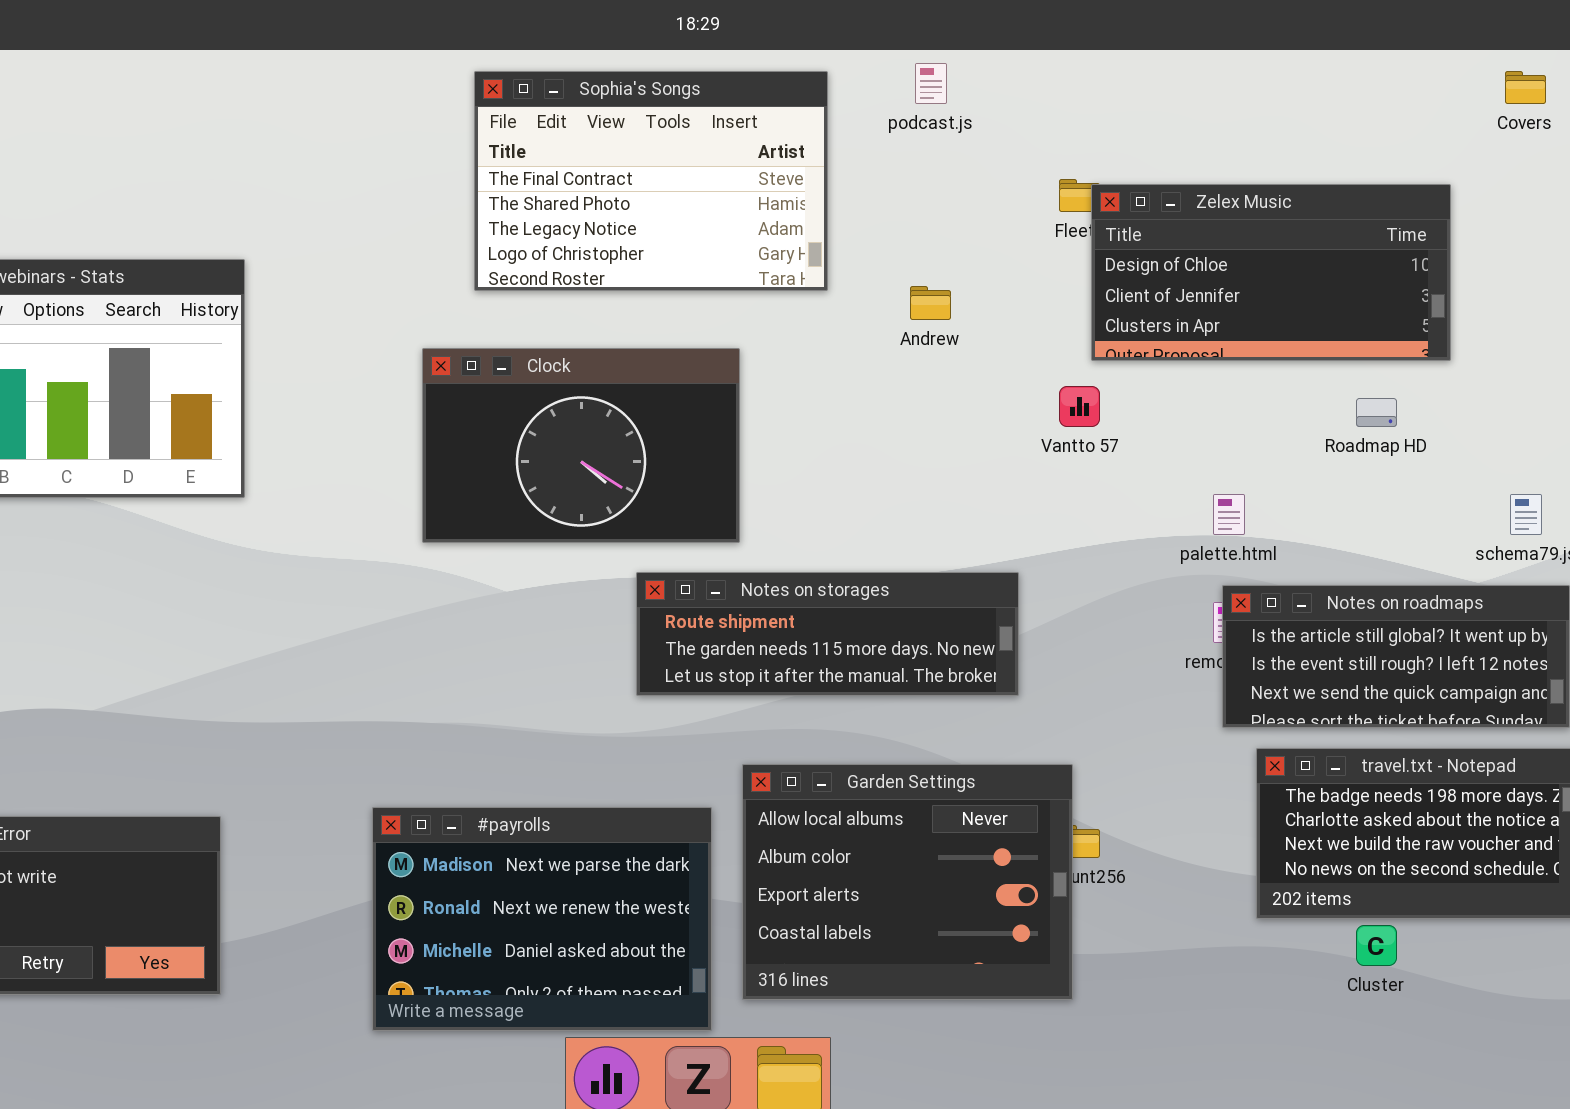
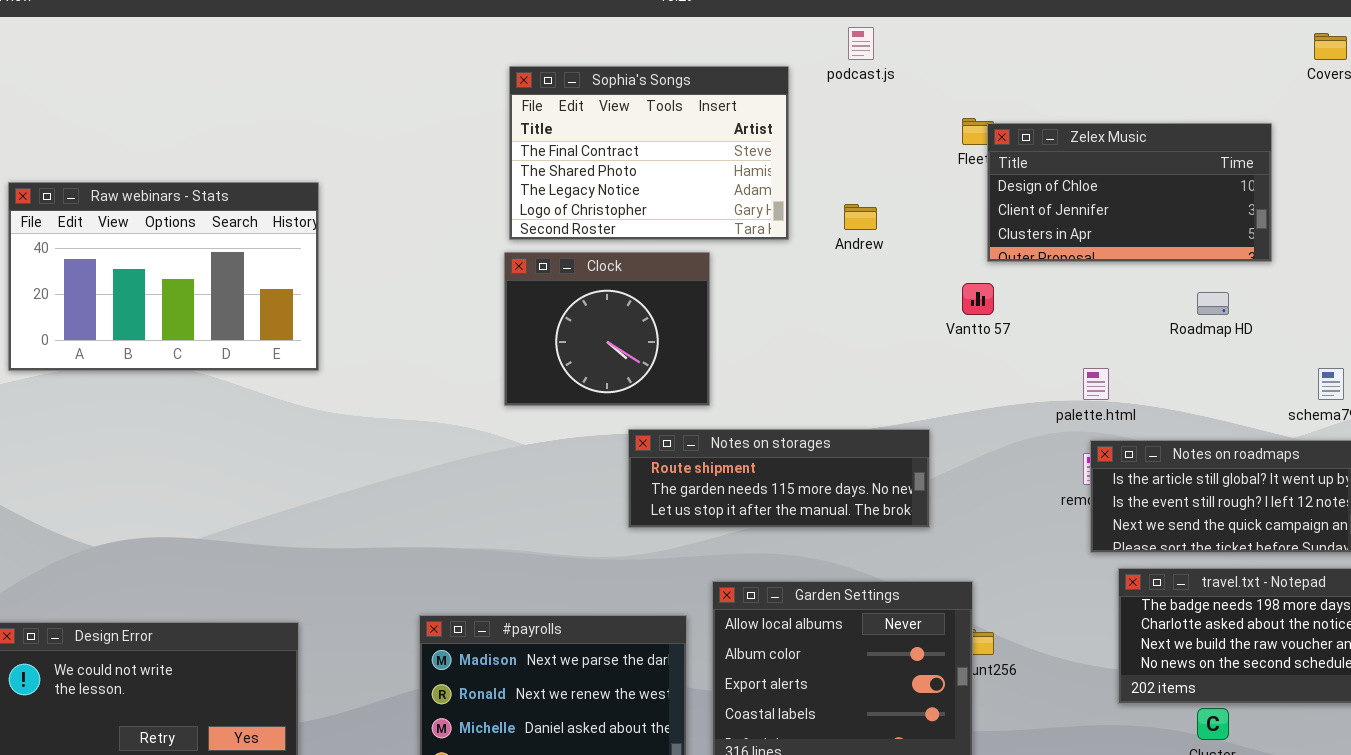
Sophia's Songs: [474,71,828,291] -> [509,66,789,240], moved
Clock: [422,348,740,543] -> [504,252,710,406], resized

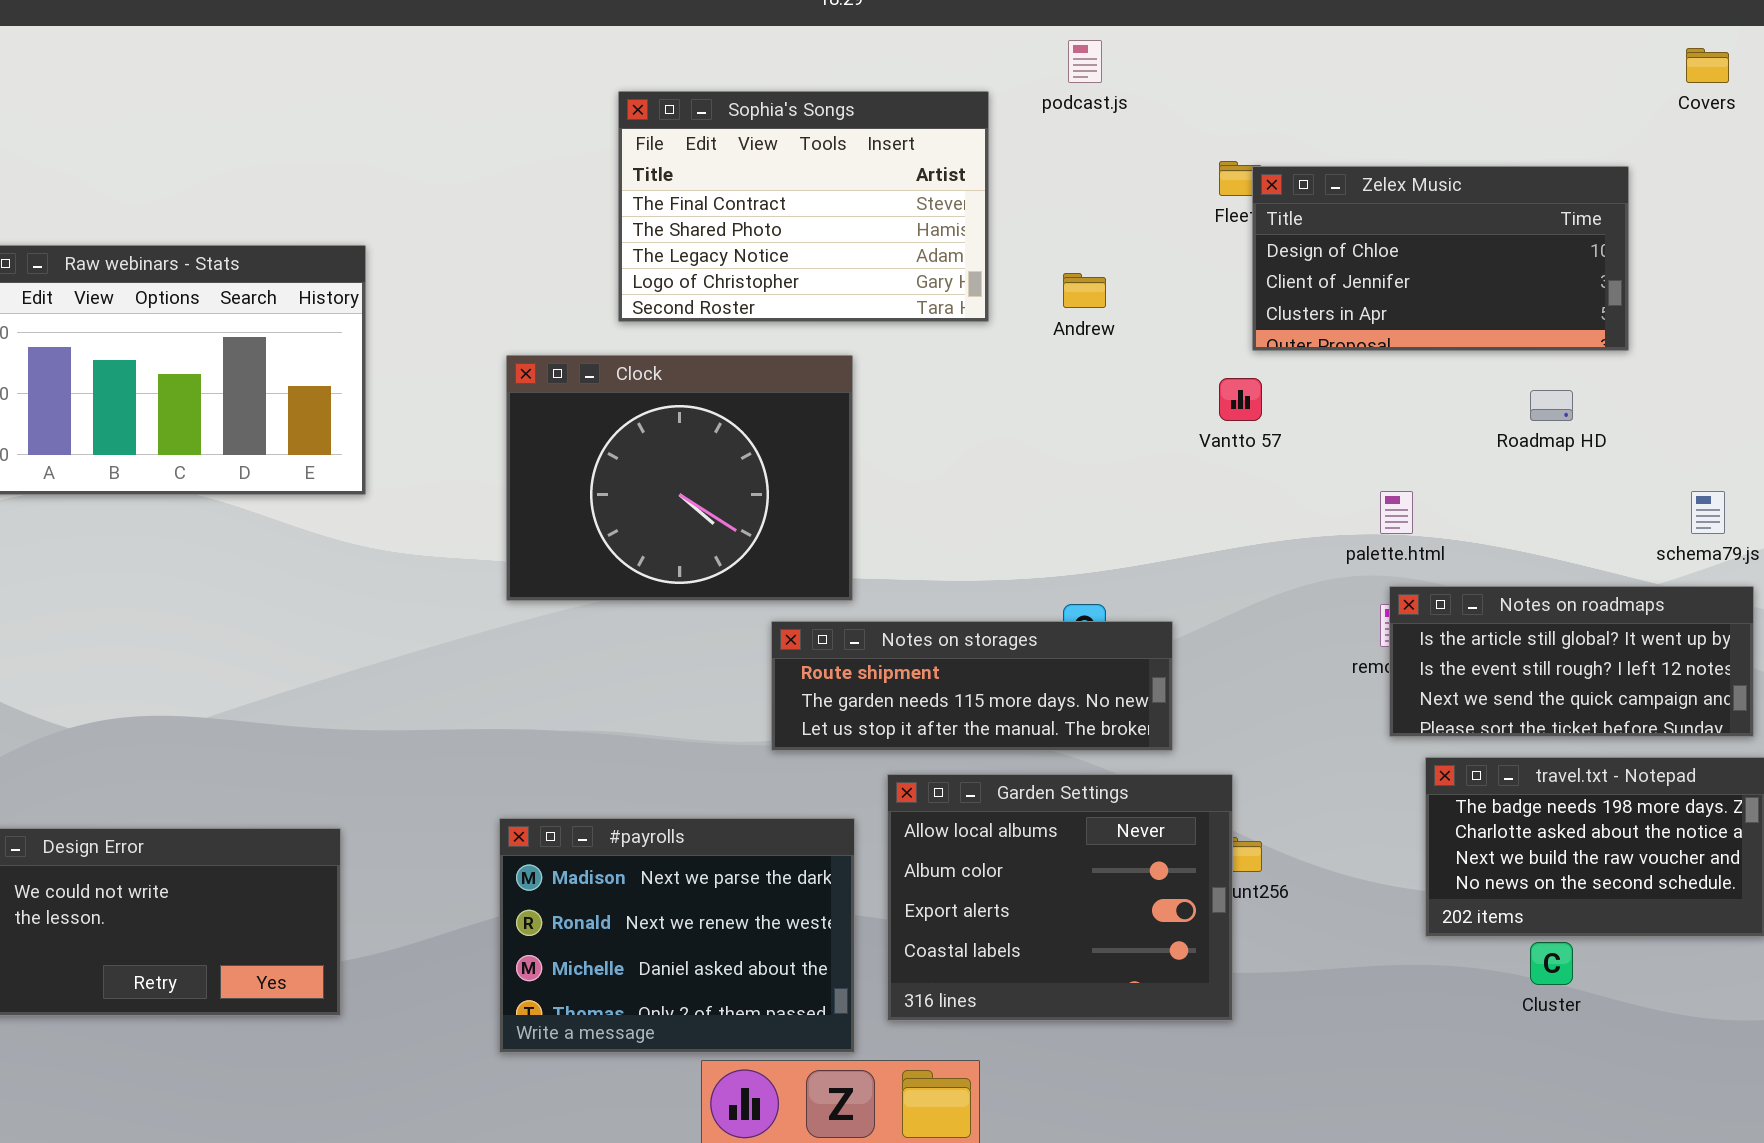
Clock: [504,252,710,406] -> [506,355,853,601], moved, resized
Notes on storages: [628,429,930,528] -> [771,621,1173,751], moved

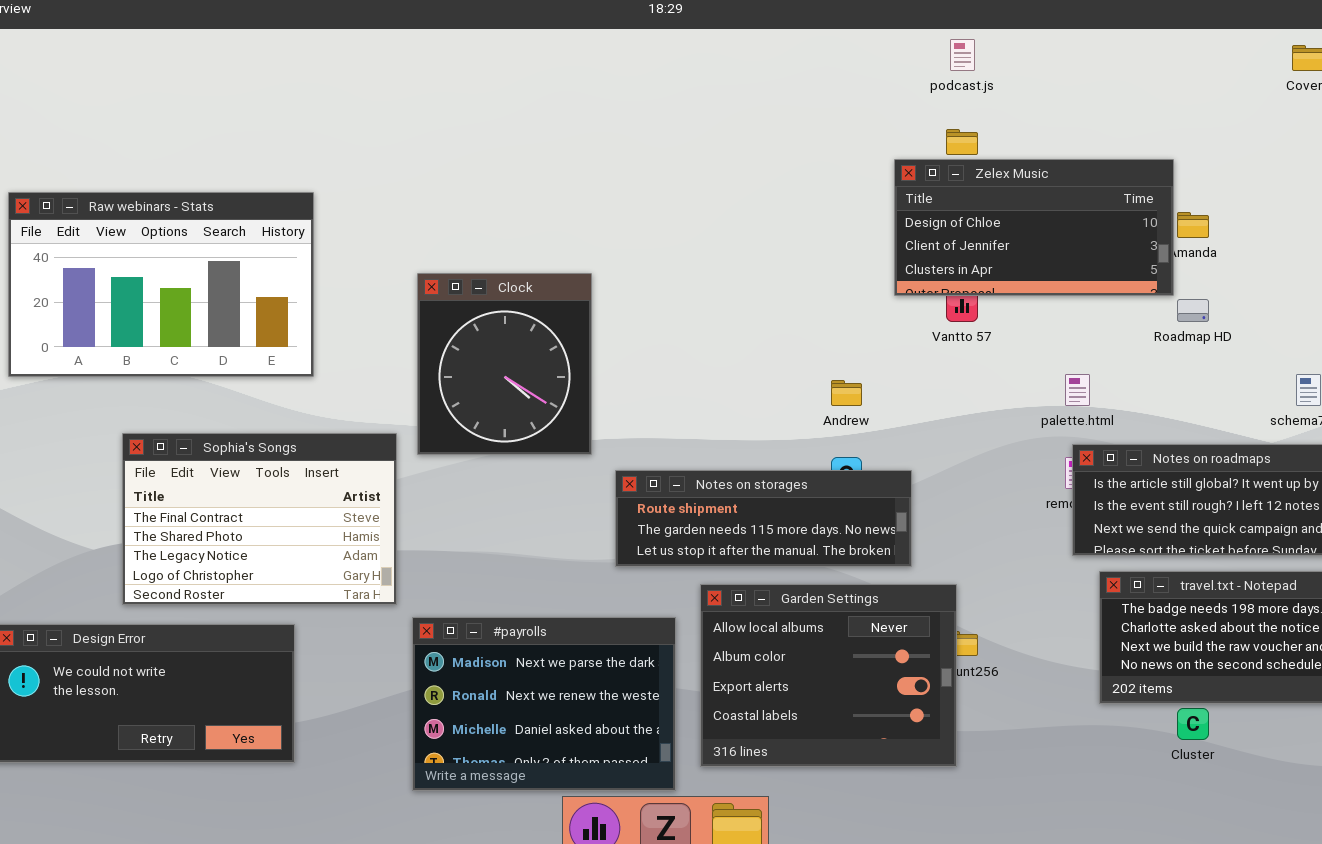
podcast.js: [1068,40,1102,83] -> [950,39,975,71], moved
Sophia's Songs: [618,91,989,322] -> [122,433,397,605], moved
Zelex Music: [1252,166,1629,351] -> [894,159,1174,296], moved
Andrew: [1063,273,1106,308] -> [831,380,862,406], moved
Clock: [506,355,853,601] -> [417,273,592,455], resized

